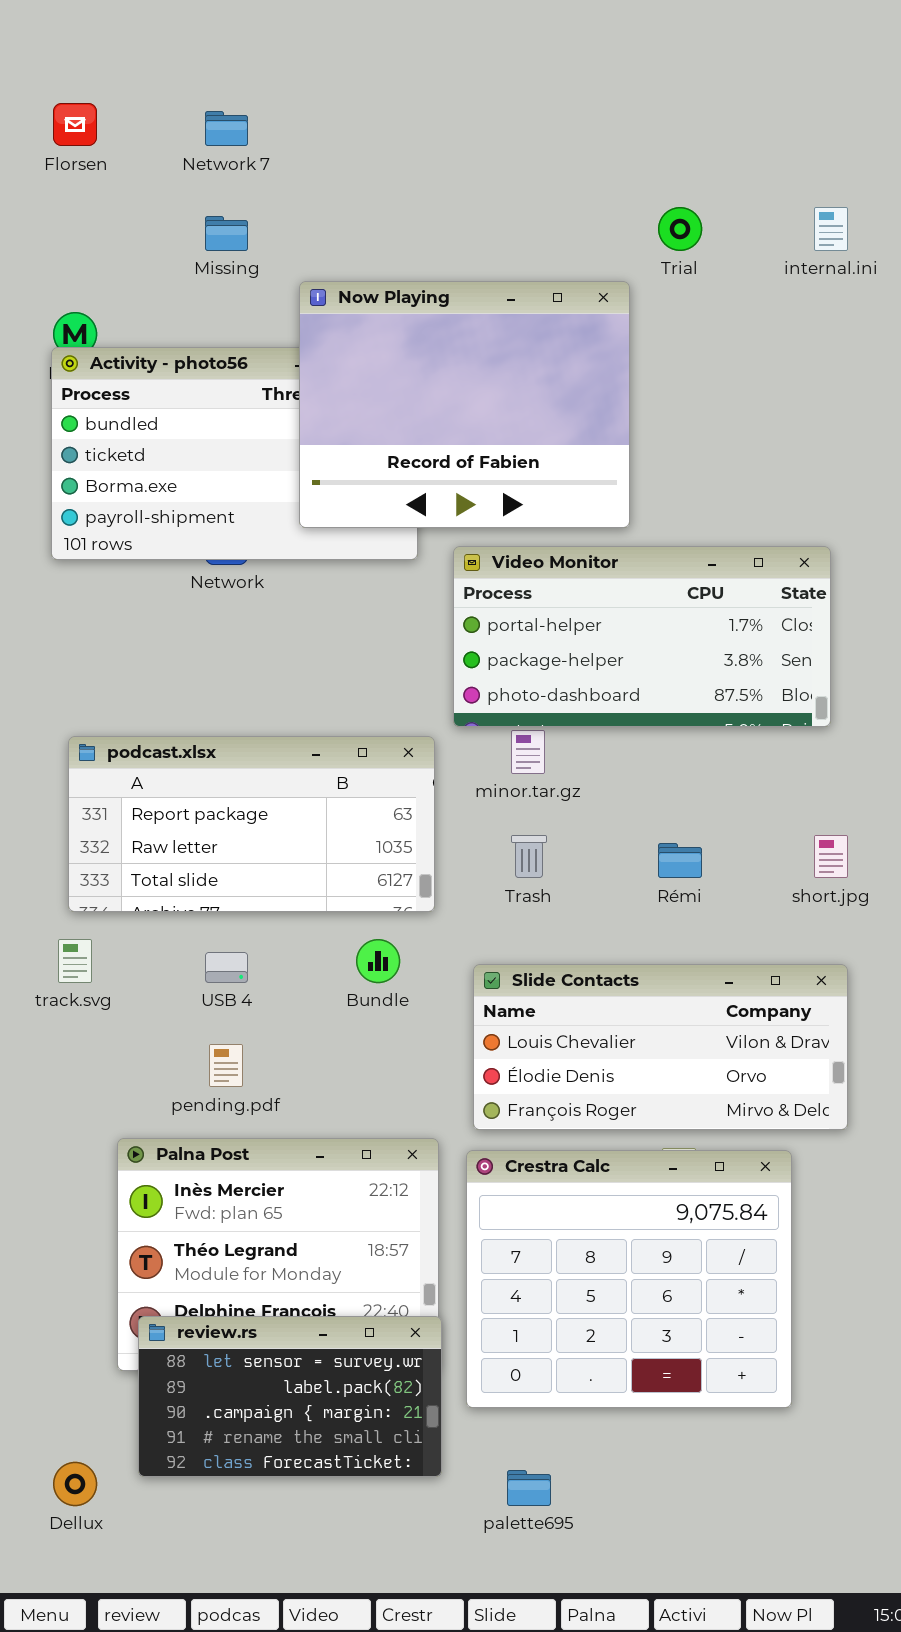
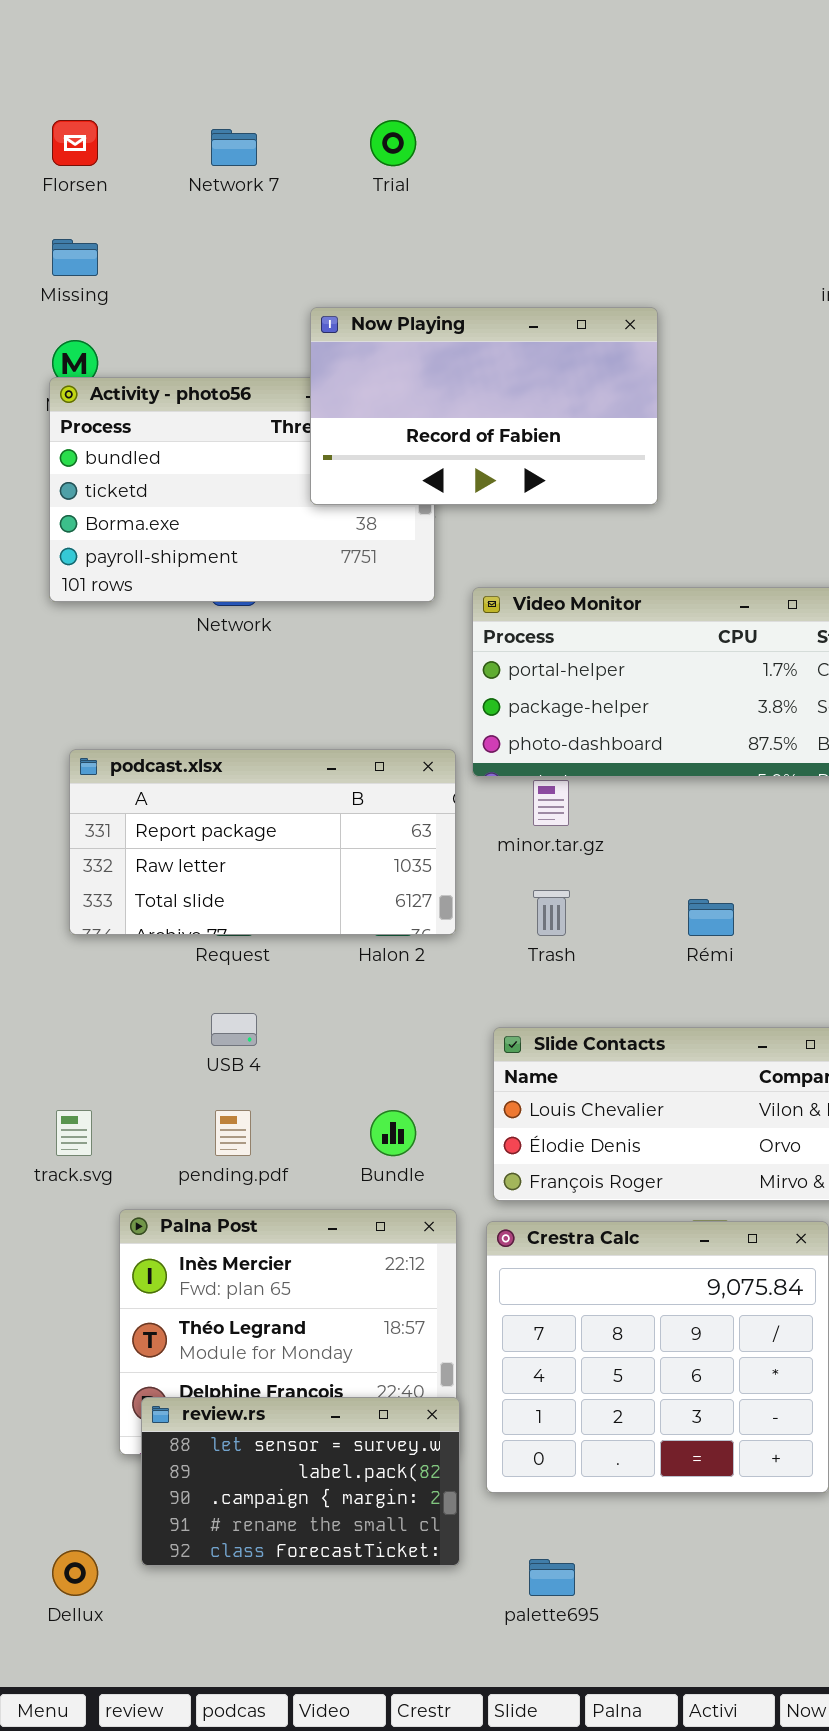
Trial: [658,207,702,251] -> [370,120,416,166], moved
Missing: [205,216,248,251] -> [52,239,98,276], moved
Now Playing: [299,281,630,528] -> [310,307,658,505], resized
podcast.xlsx: [68,736,435,912] -> [69,749,456,935], moved
track.svg: [58,939,92,983] -> [56,1110,92,1156], moved
Bundle: [356,939,400,983] -> [370,1110,416,1156], moved

